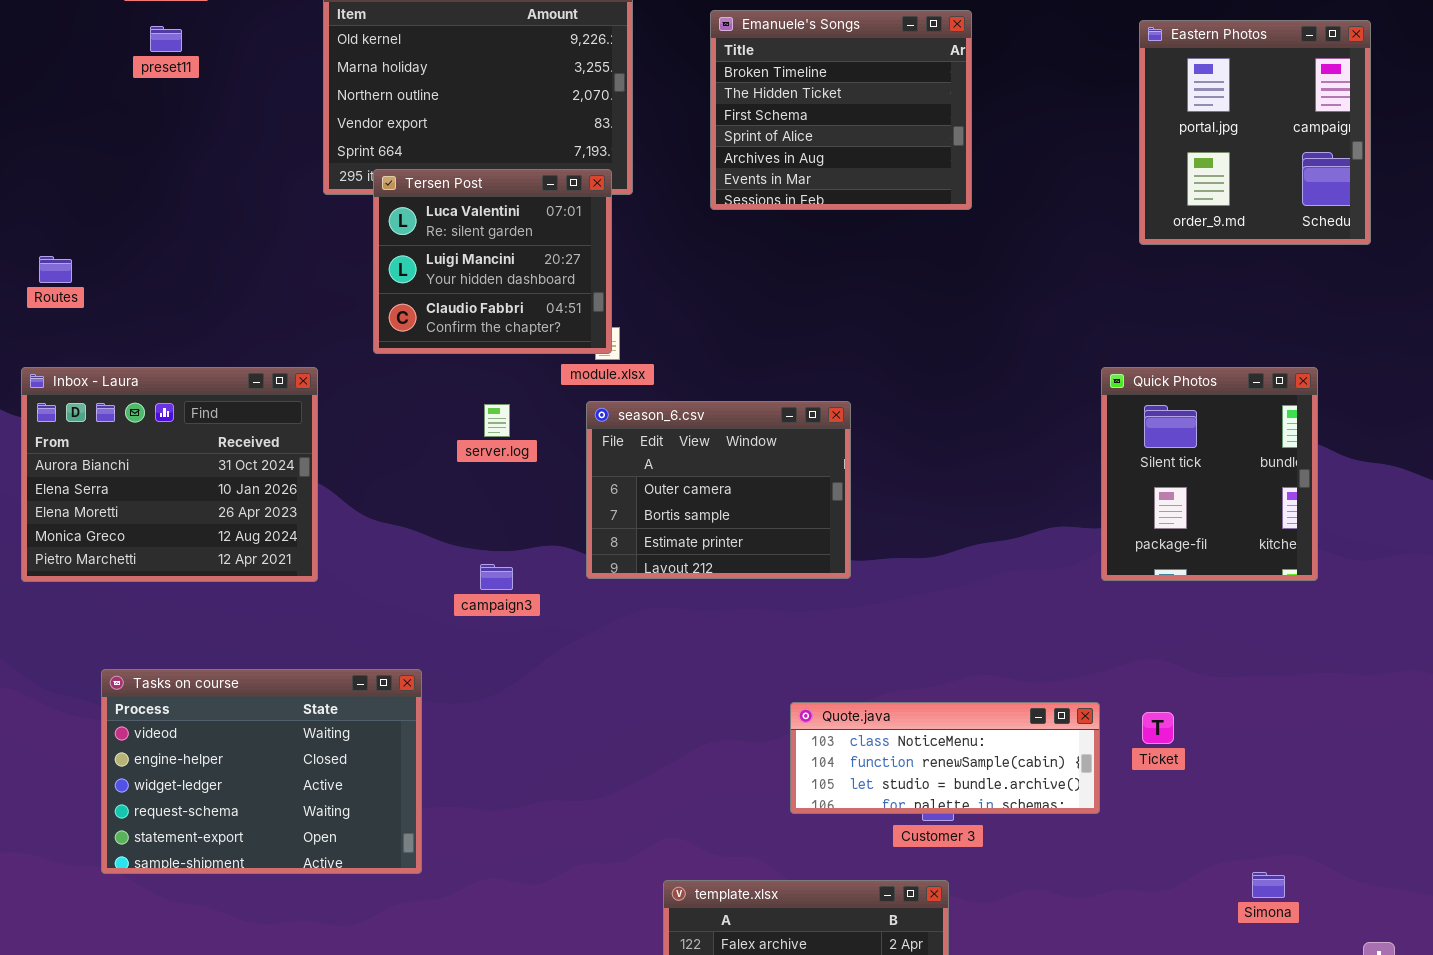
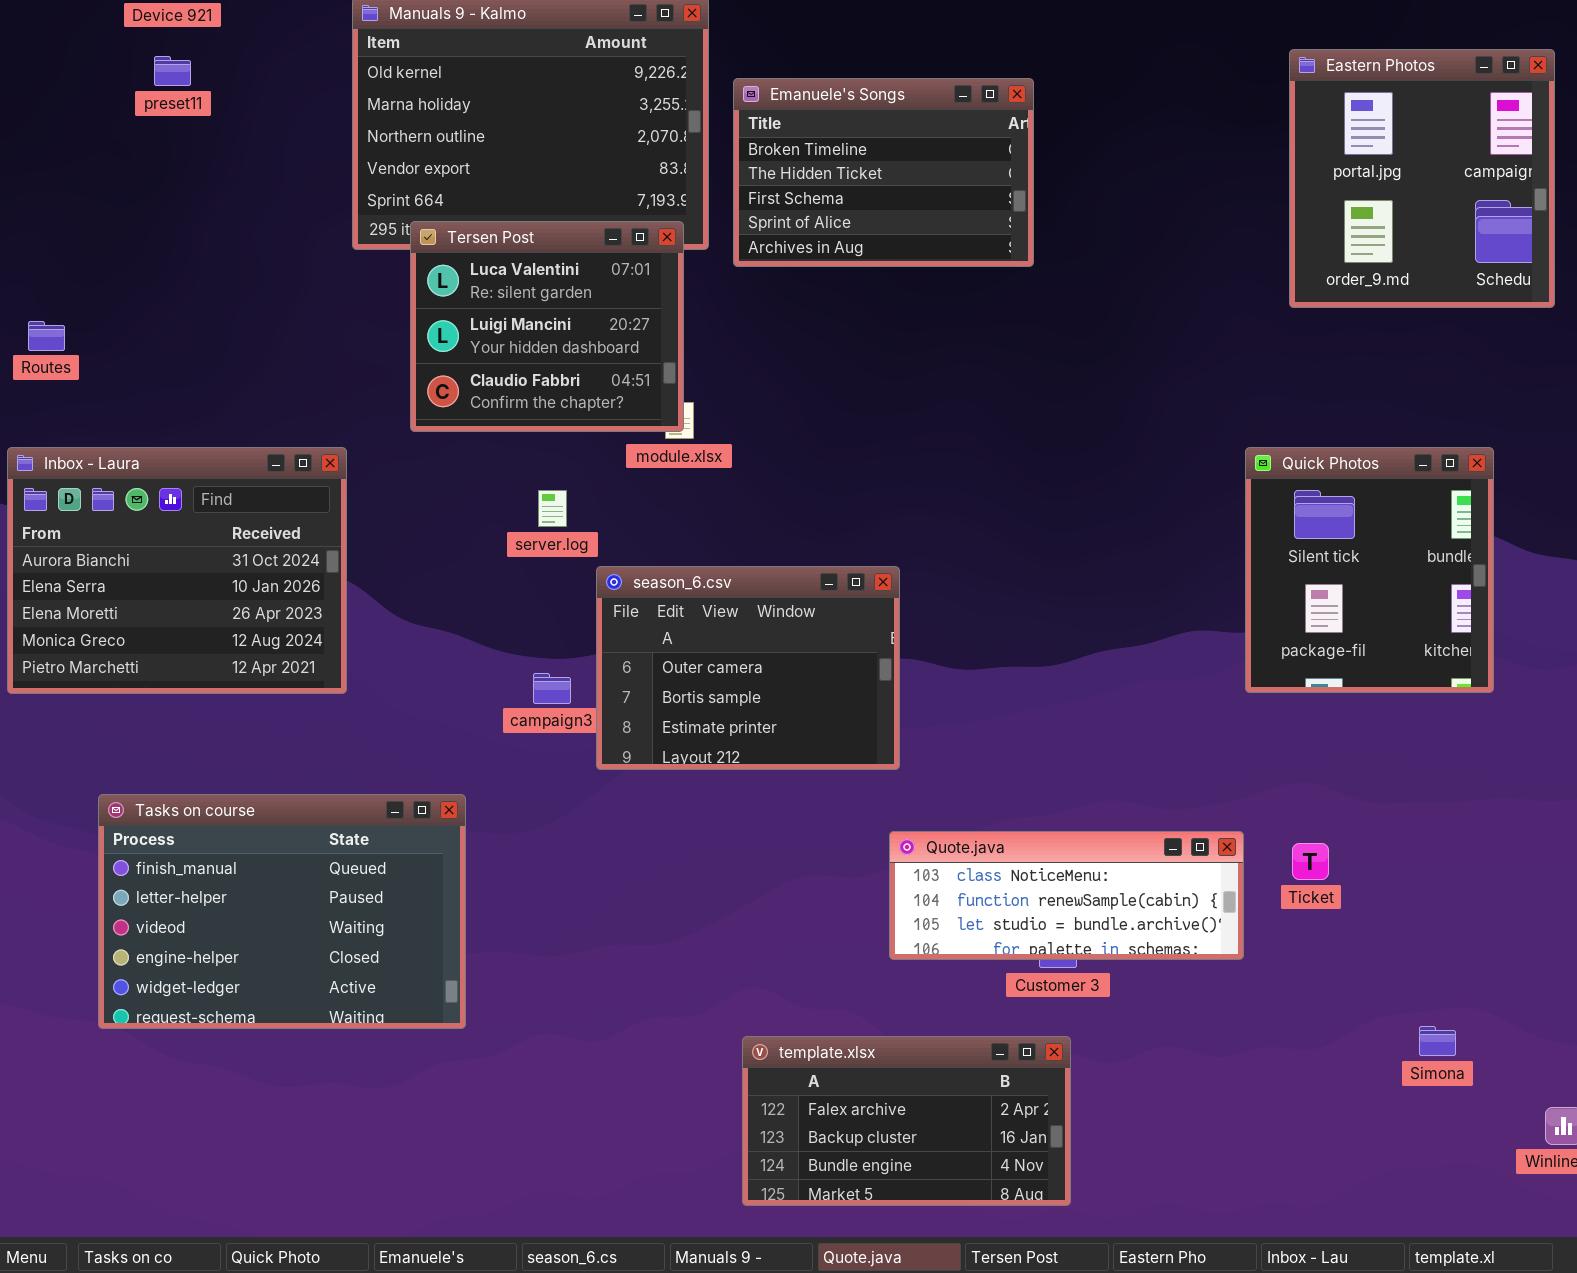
Emanuele's Songs: [710,10,972,210] -> [733,78,1034,267], moved, resized
season_6.csv: [586,401,851,579] -> [596,566,900,770], moved
Tasks on course: [101,669,422,874] -> [98,794,466,1029], scrolled up 2 rows

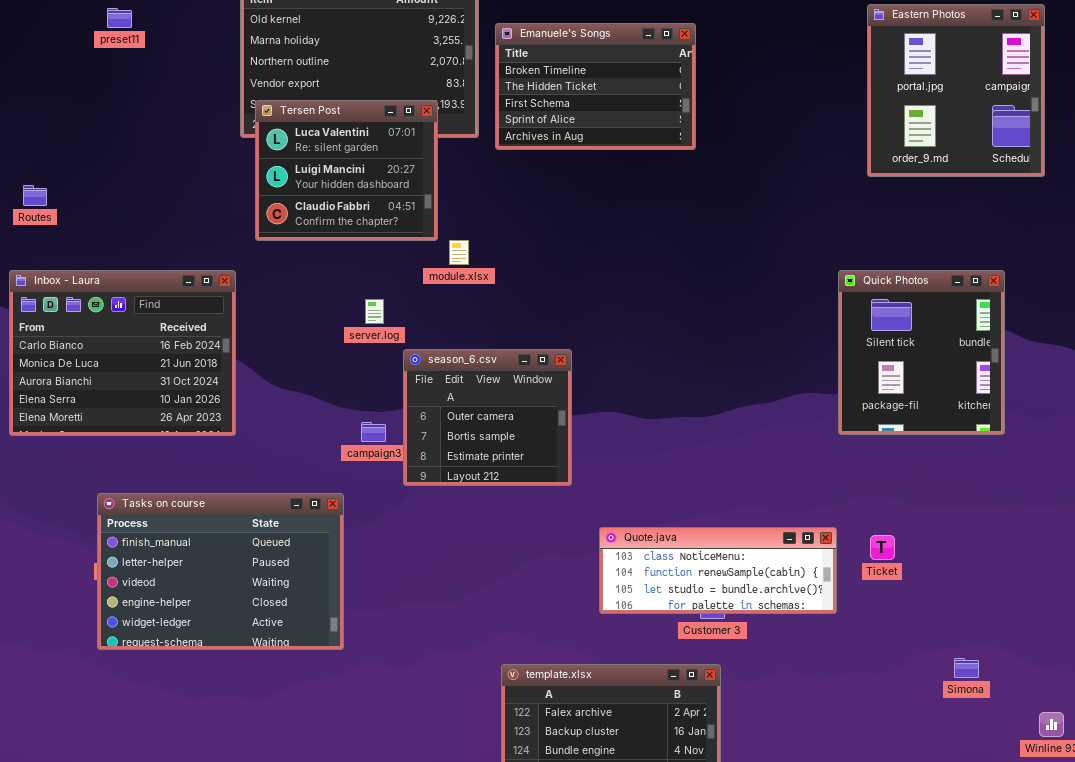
Tersen Post: [410,221,684,432] -> [255,100,438,241], moved
Inbox - Laura: [7,447,347,694] -> [9,270,236,436], scrolled up 2 rows
season_6.csv: [596,566,900,770] -> [403,349,572,486], resized
Tasks on course: [98,794,466,1029] -> [97,493,344,650], moved

